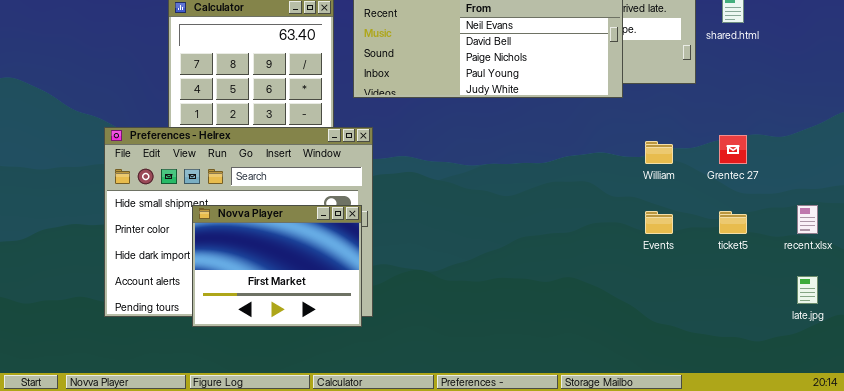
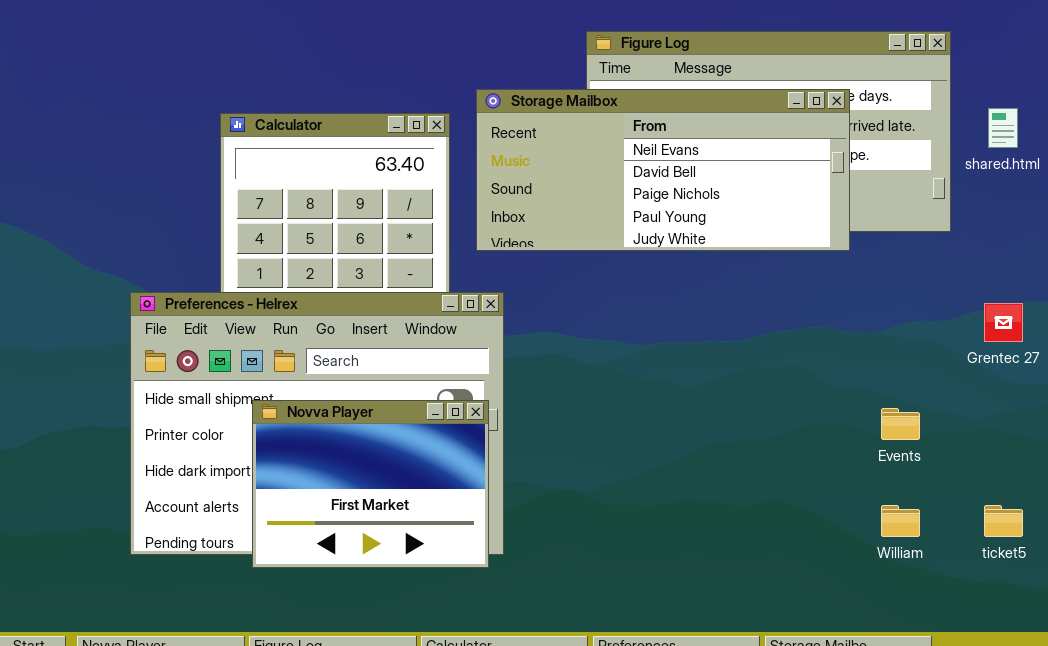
William: [645,141,673,164] -> [881,505,920,537], moved
ticket5: [719,211,747,234] -> [984,505,1023,537], moved

